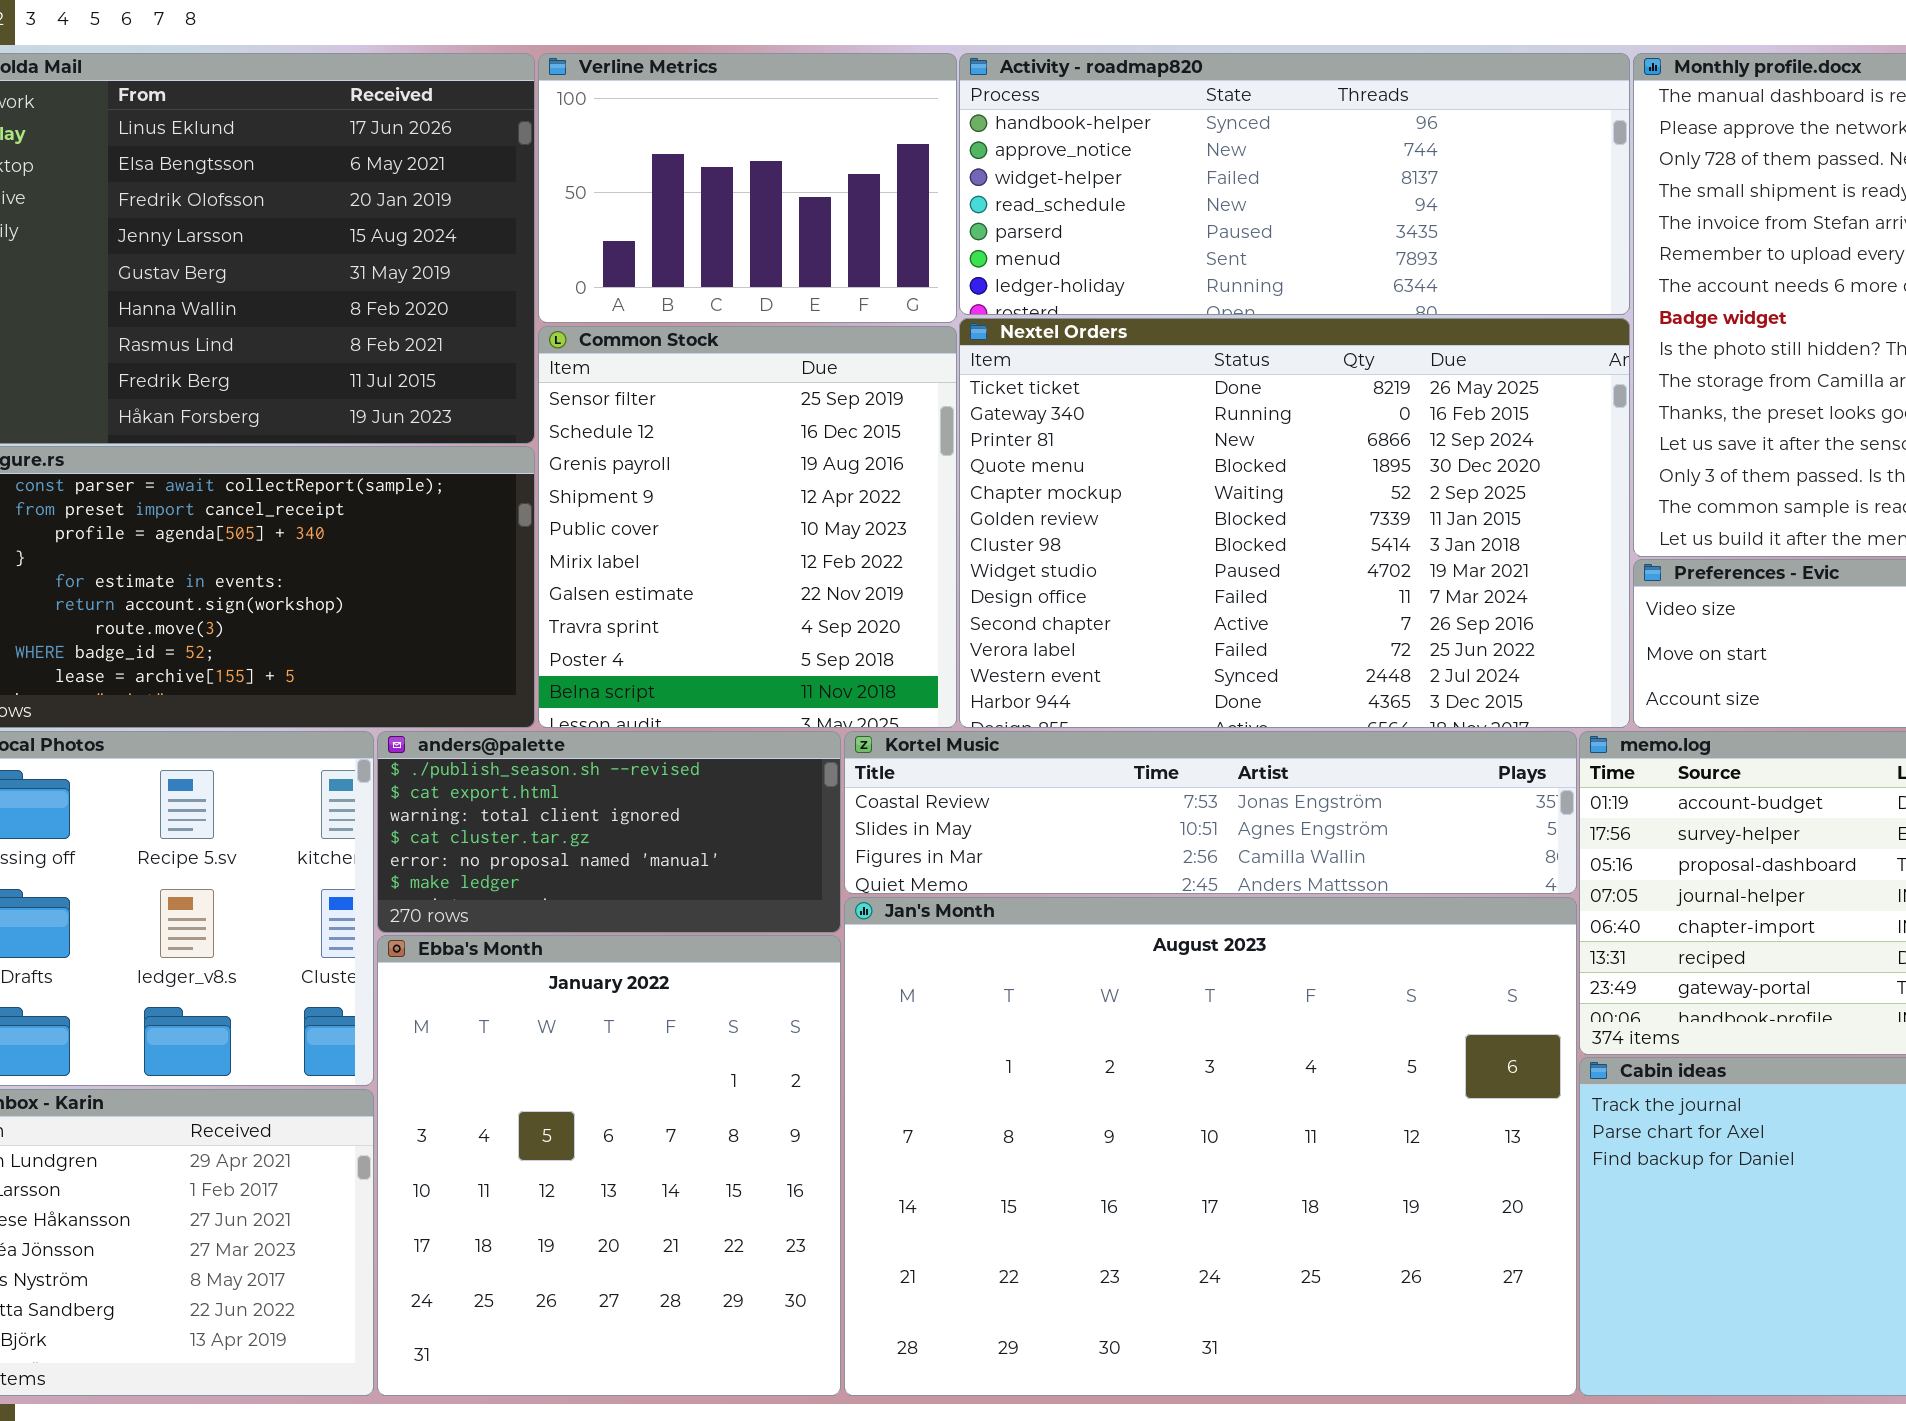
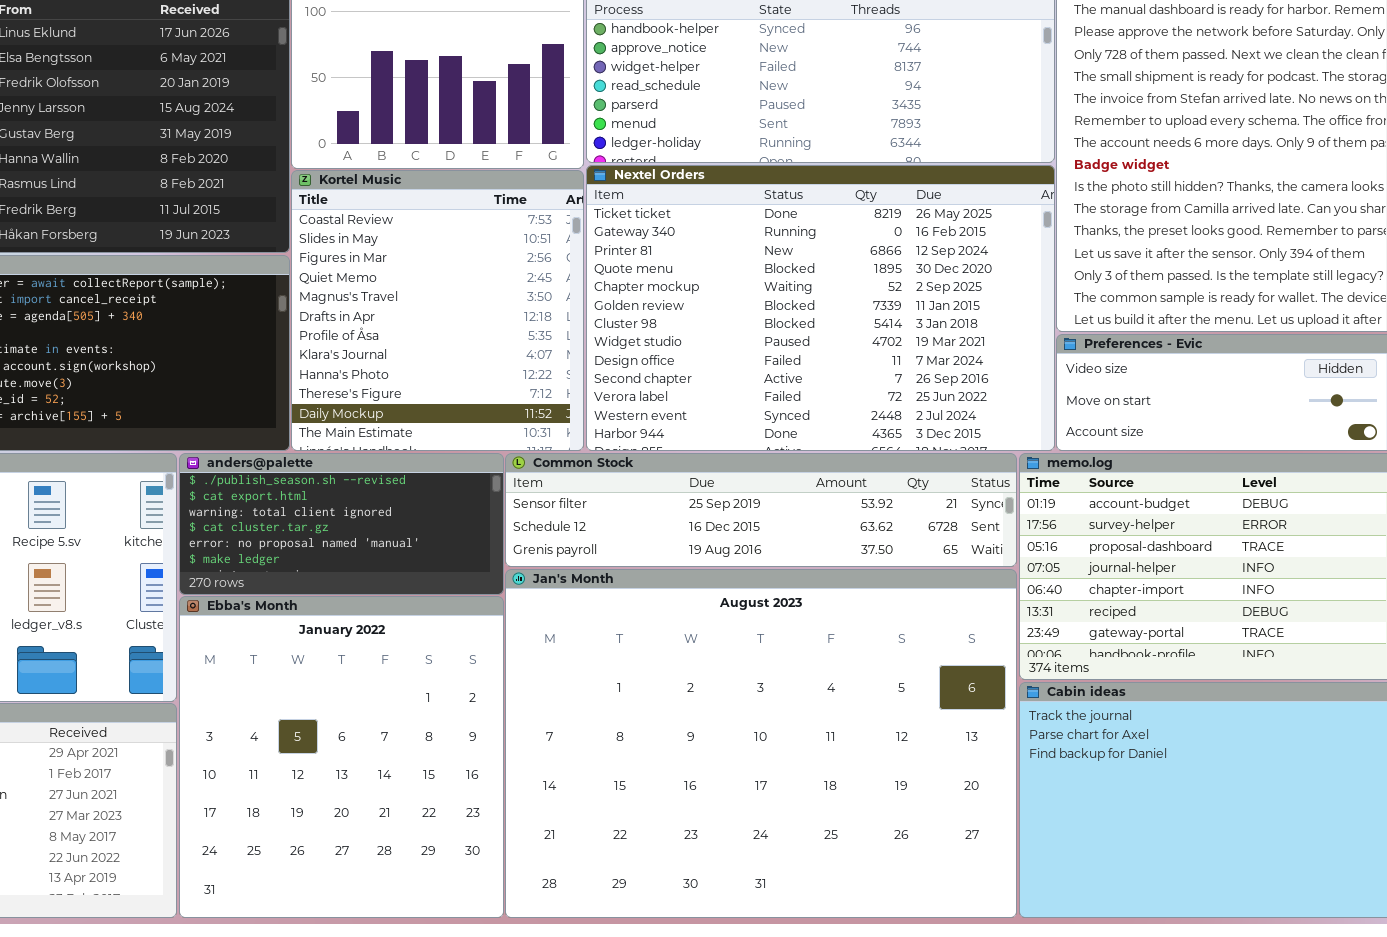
Common Stock: [538,326,957,728] -> [505,453,1017,567], moved, resized
Kortel Music: [844,731,1577,894] -> [291,170,584,451], moved, resized

